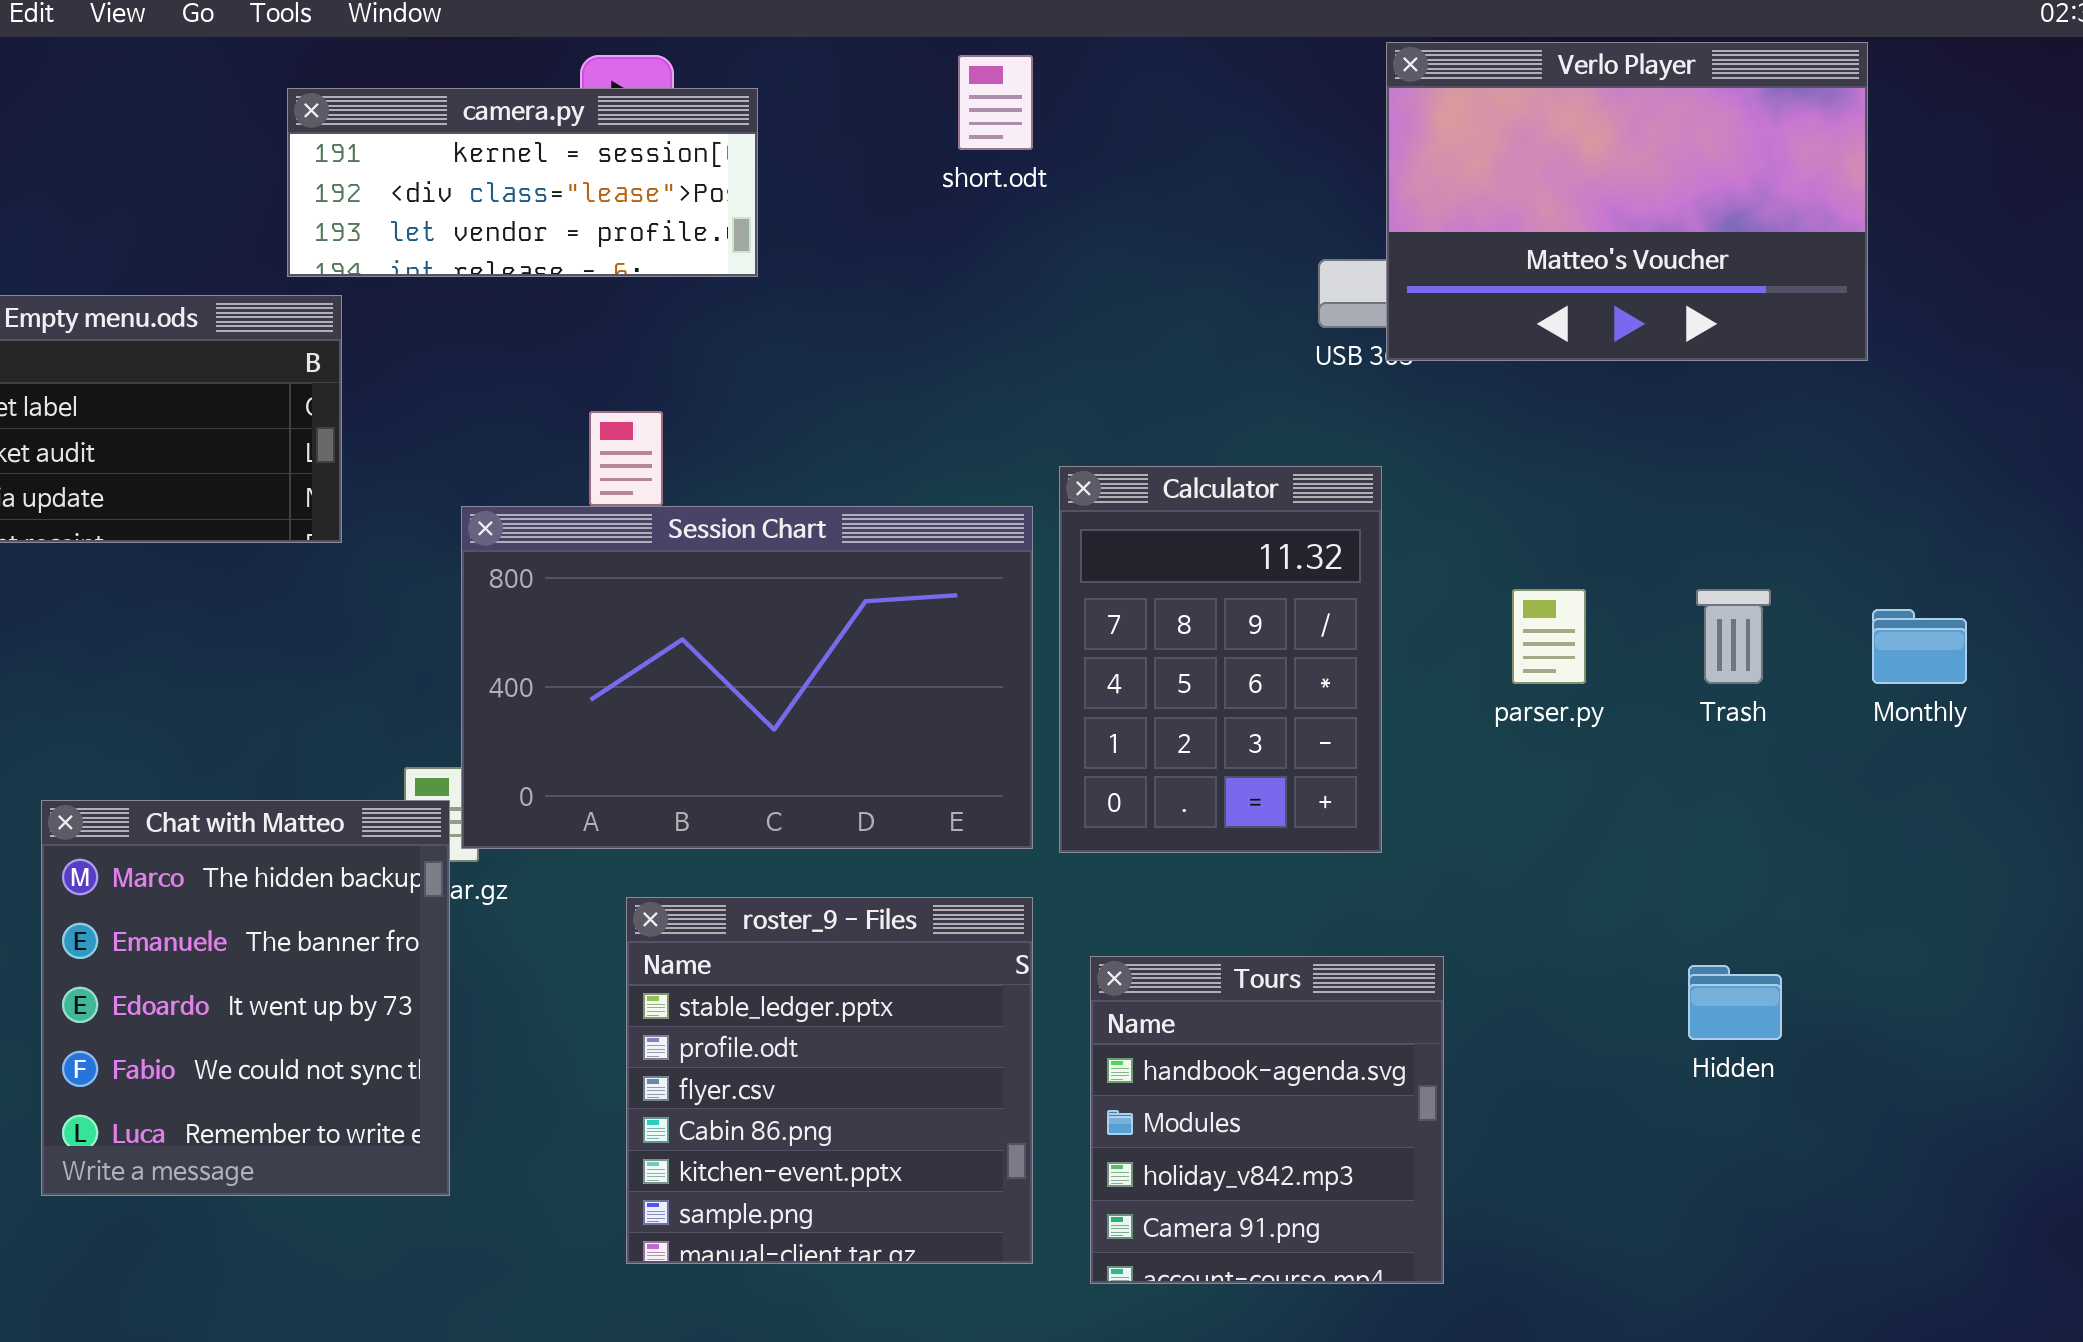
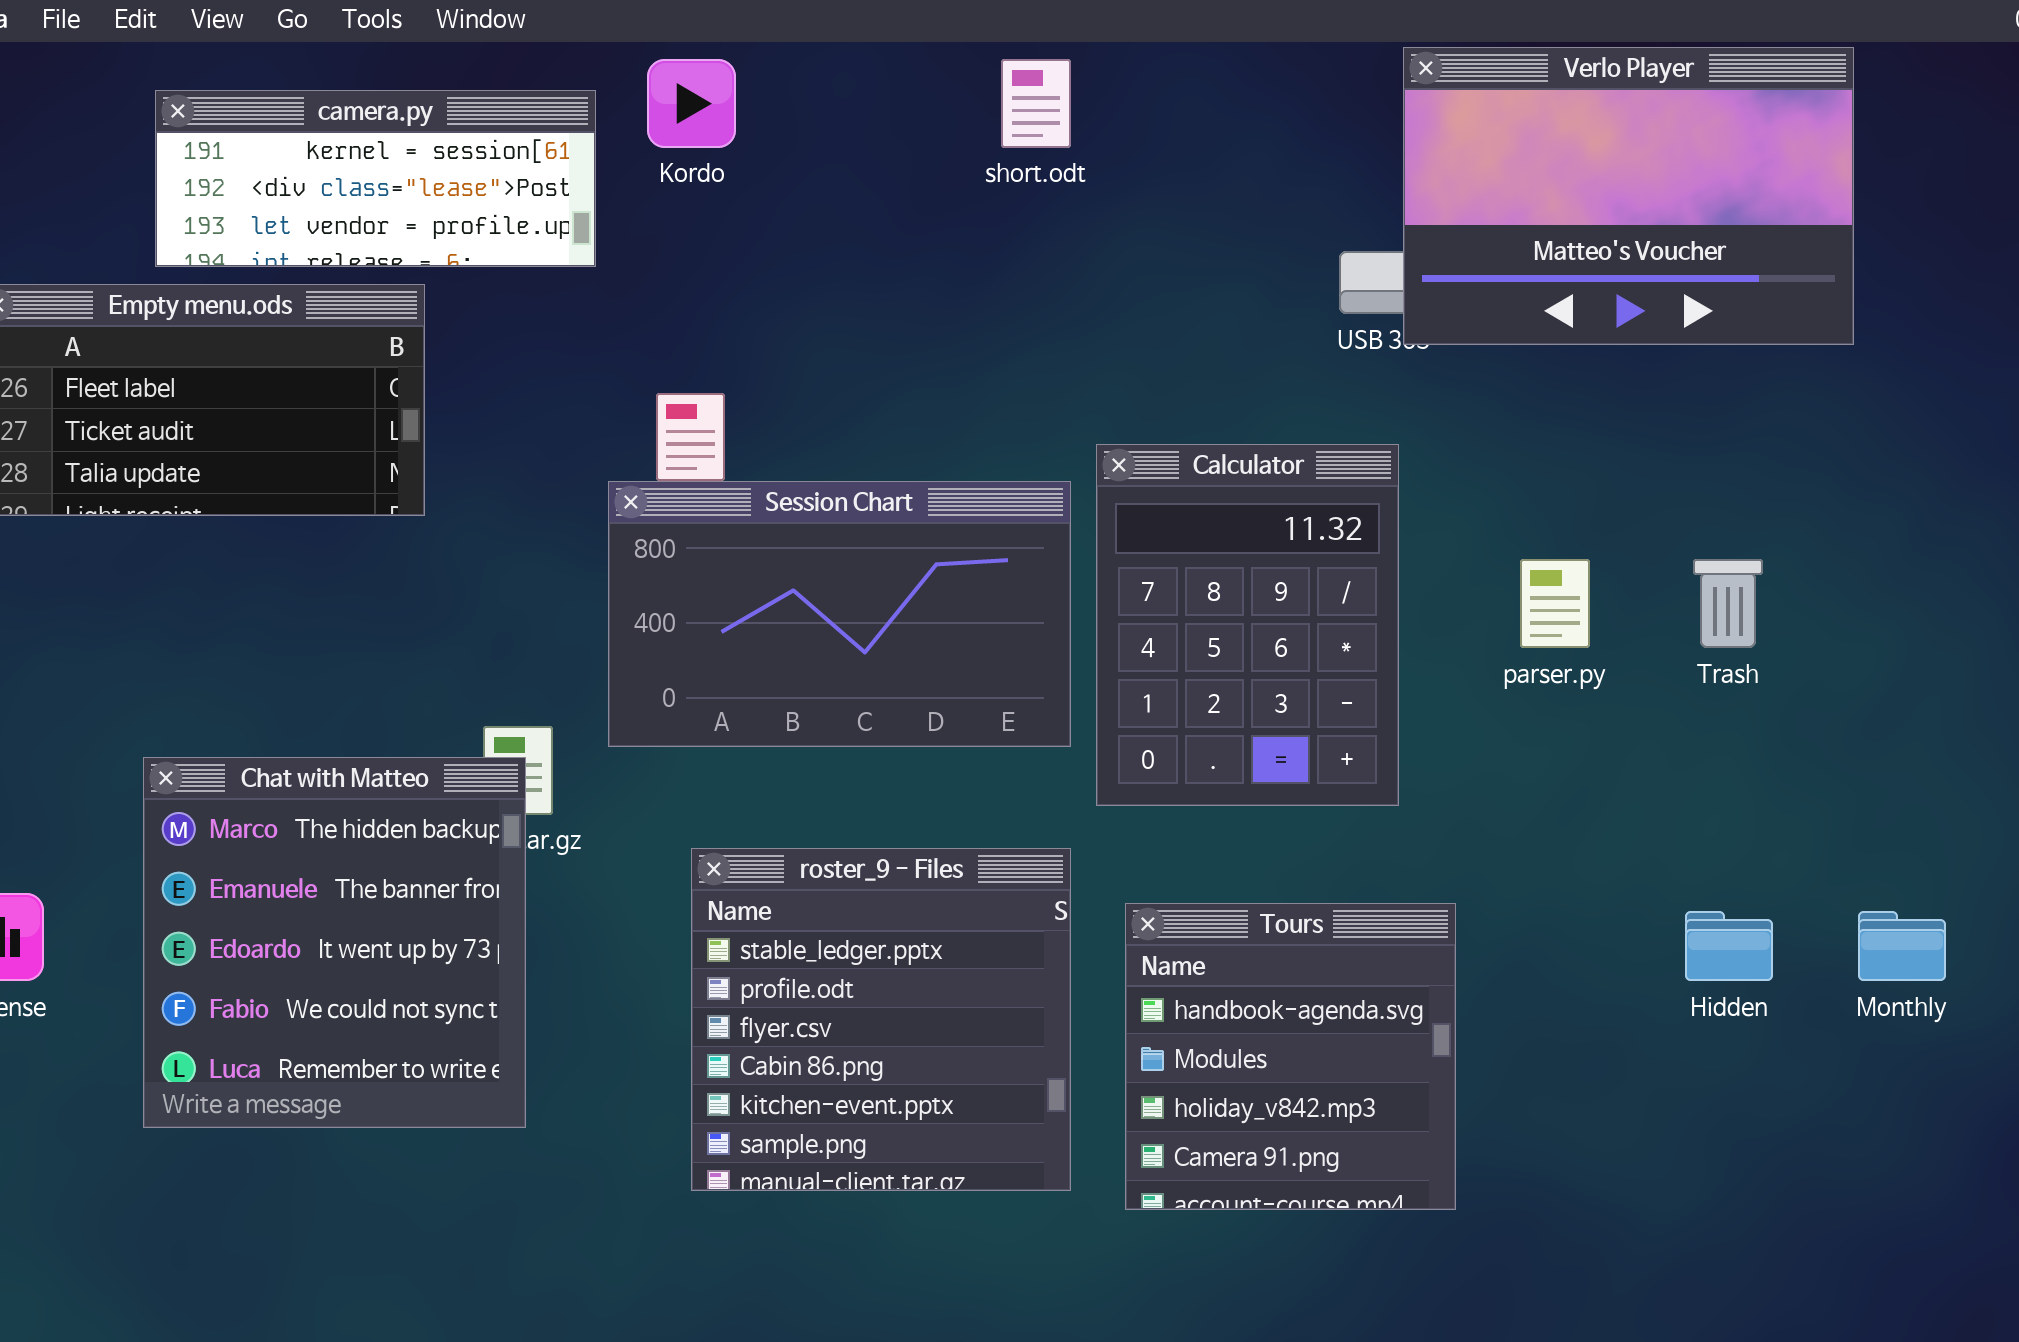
camera.py: [287,88,758,277] -> [155,90,596,267], moved
Session Chart: [461,506,1033,849] -> [608,481,1071,747], resized
Monthly: [1872,609,1967,684] -> [1858,911,1946,981], moved

